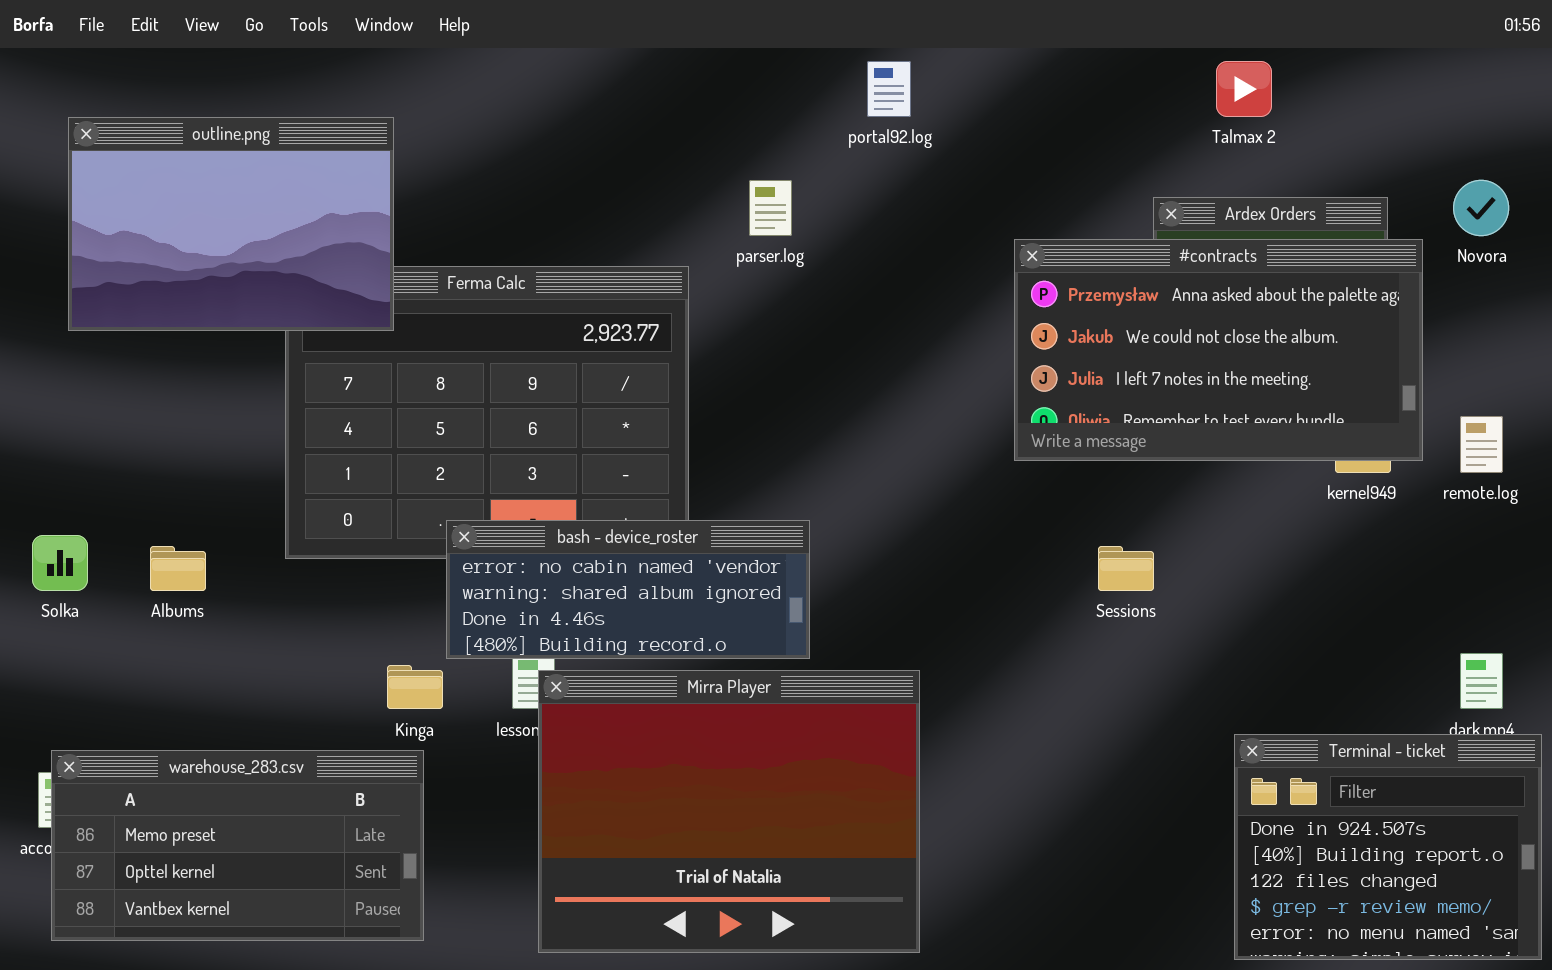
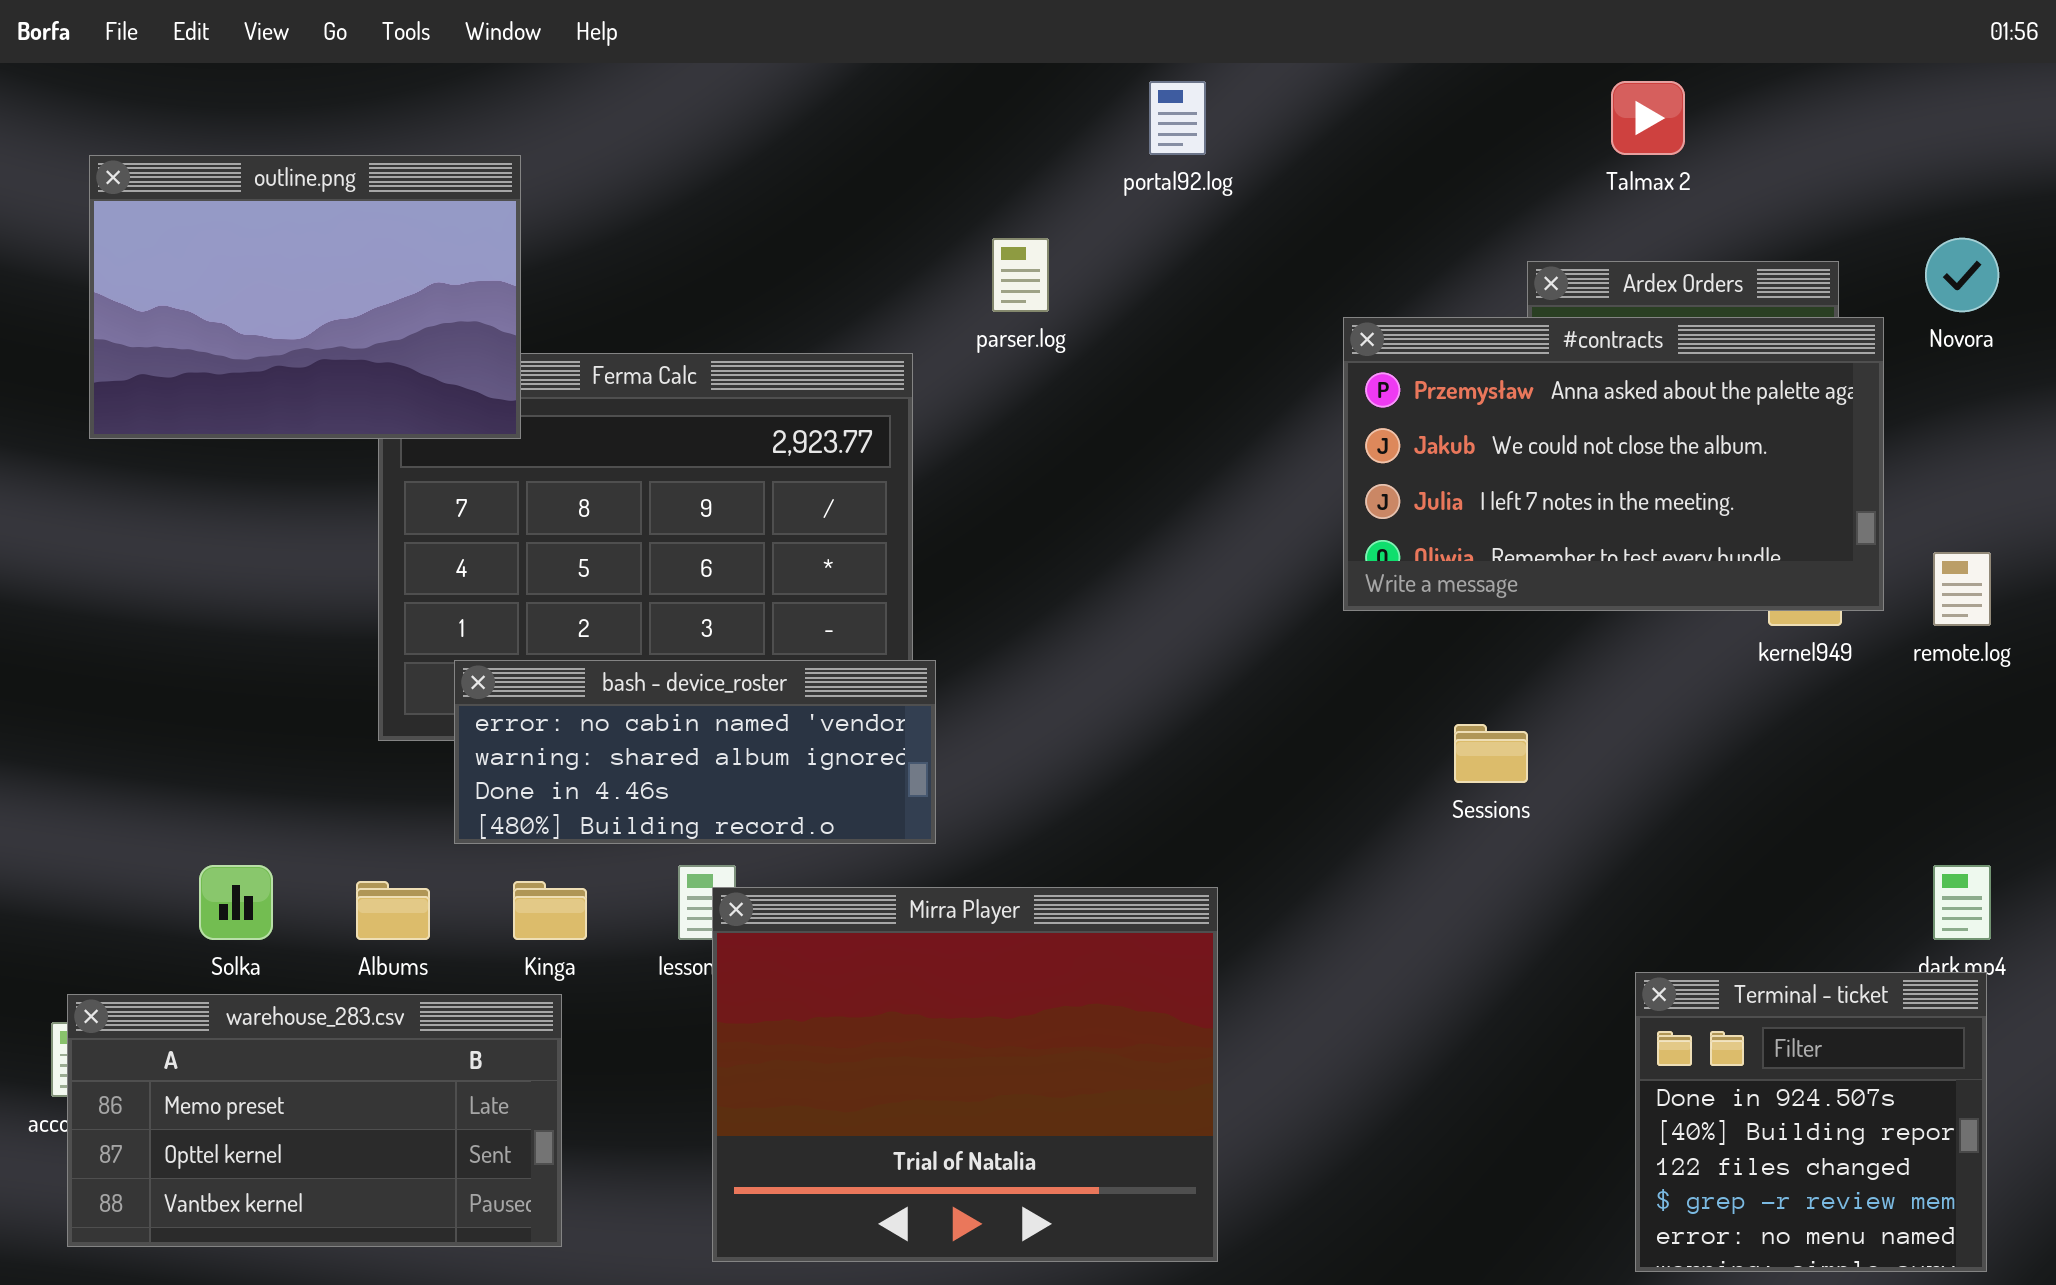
bash - device_roster: [446,520,810,659] -> [454,660,936,844], moved
Solka: [32,535,88,591] -> [199,865,273,940], moved
Albums: [150,546,206,591] -> [356,881,430,940], moved
Terminal - ticket: [1234,734,1542,960] -> [1635,972,1987,1272], resized

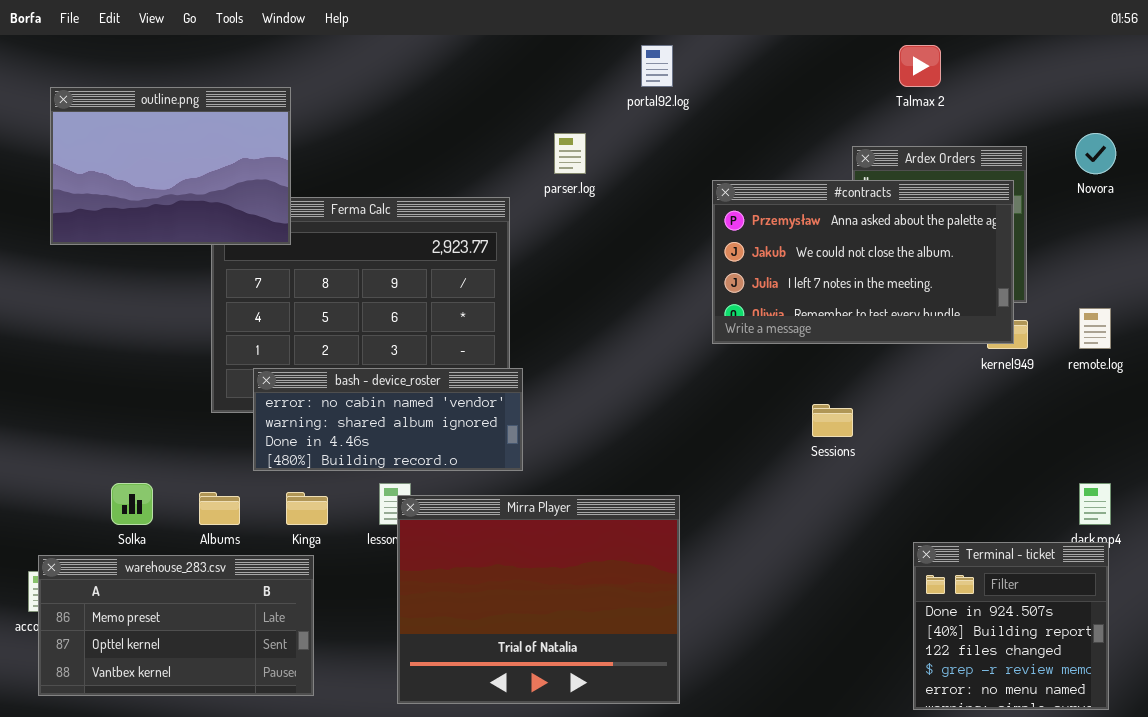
#contracts: [1343,317,1884,611] -> [712,180,1014,344], moved

